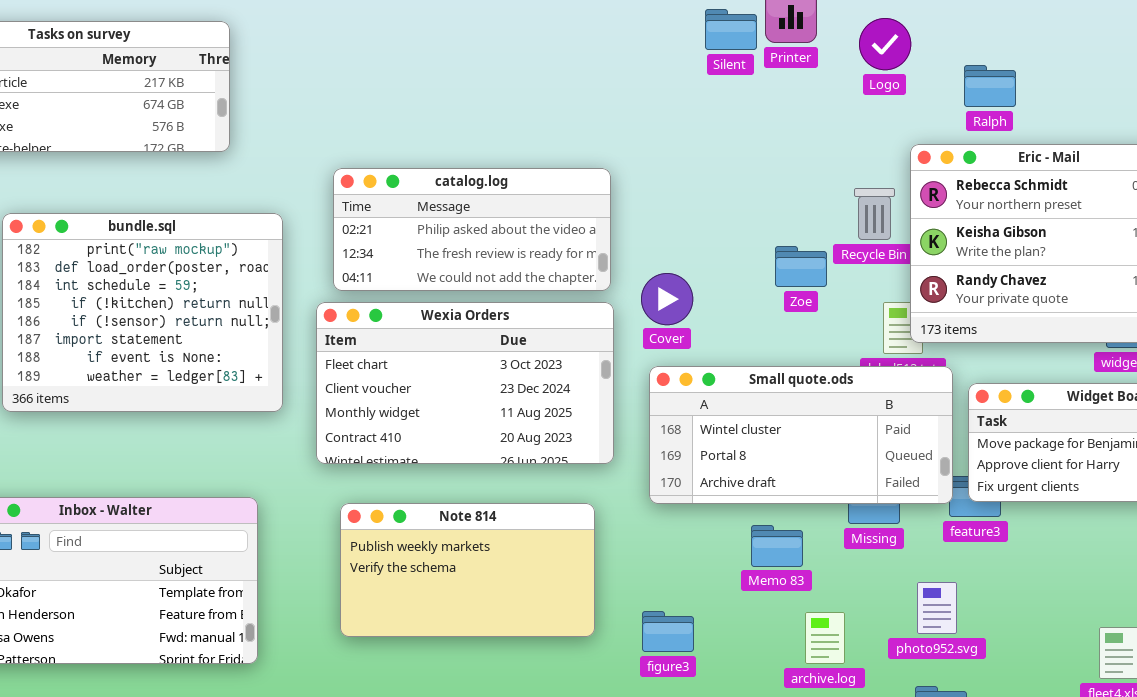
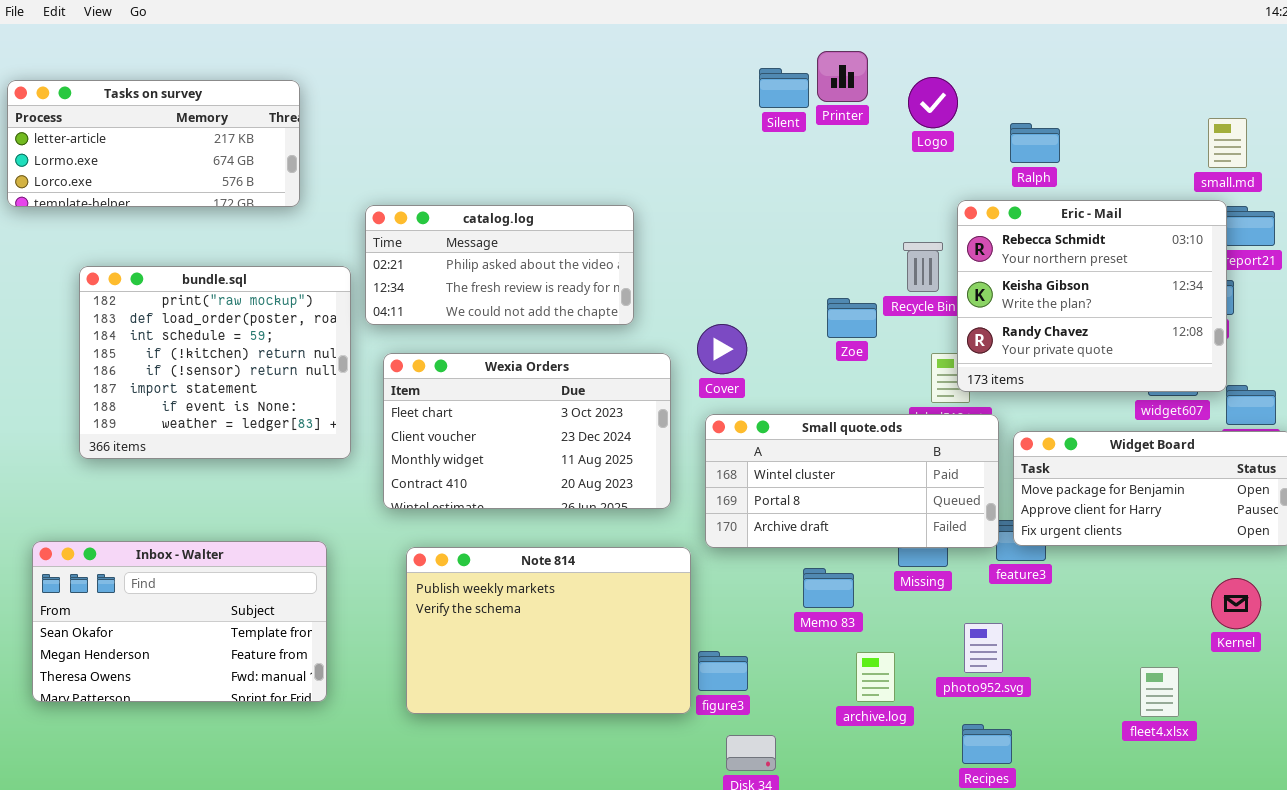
catalog.log: [333,168,611,291] -> [365,205,634,325], moved
Note 814: [340,503,595,637] -> [406,547,691,714], resized

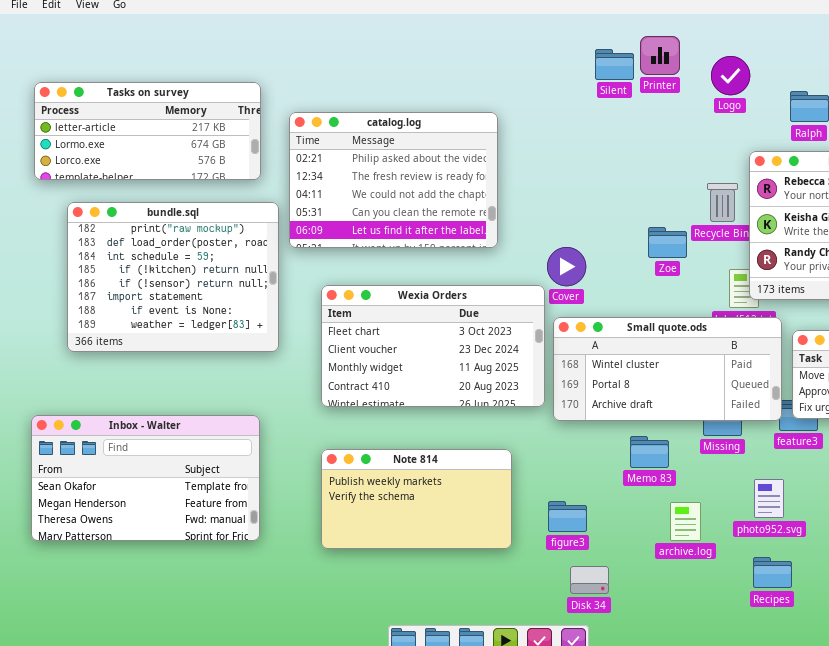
Tasks on survey: [7,80,300,207] -> [34,82,261,180], moved
catalog.log: [365,205,634,325] -> [289,112,498,248], resized
Wexia Orders: [383,353,671,509] -> [321,285,545,407], moved
Note 814: [406,547,691,714] -> [321,449,512,549], resized

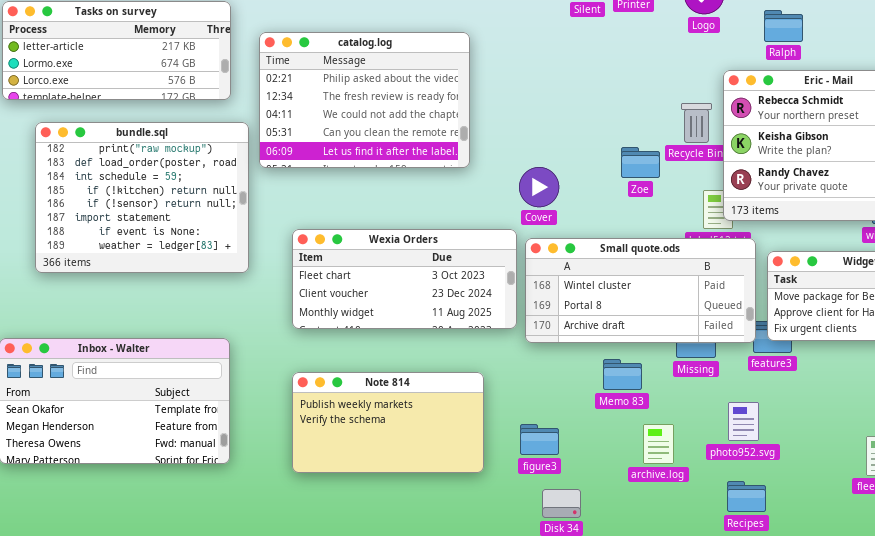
Wexia Orders: [321,285,545,407] -> [292,229,517,329], resized

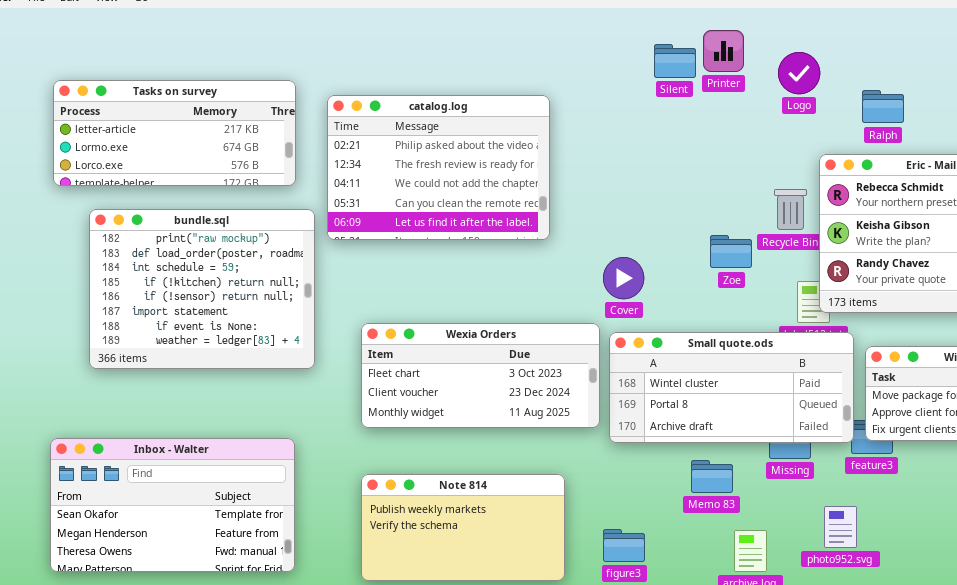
catalog.log: [259,32,470,168] -> [327,95,550,240], moved

